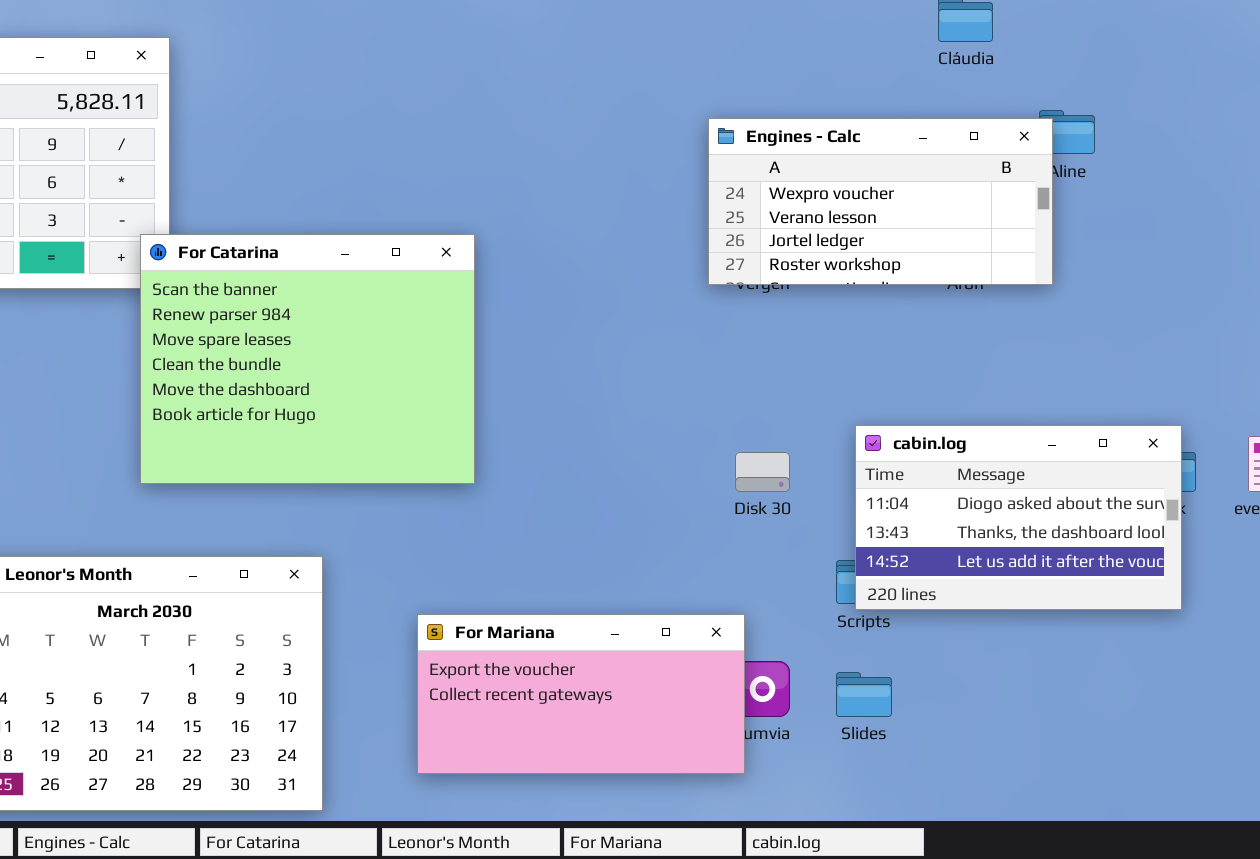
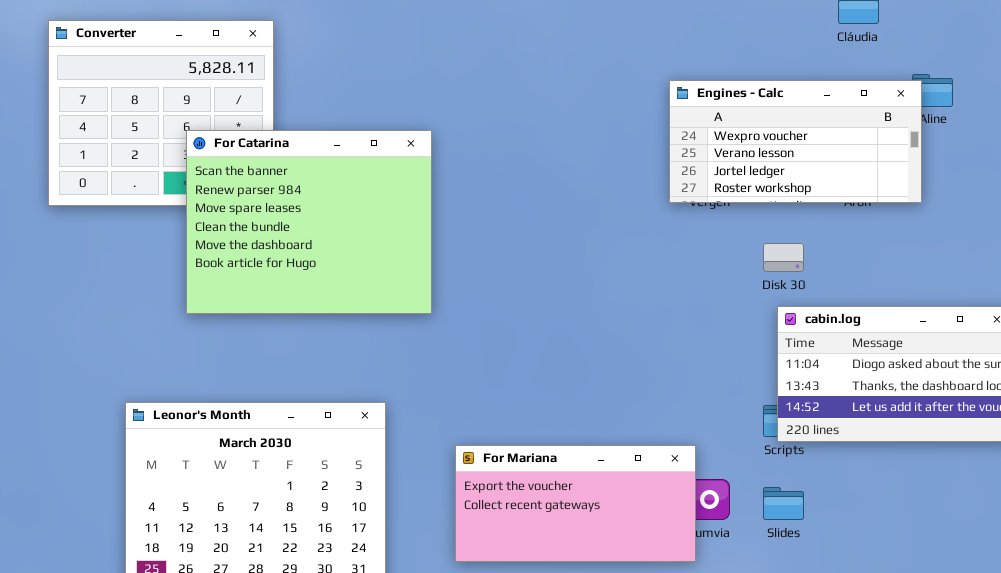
For Catarina: [140,234,475,484] -> [186,130,432,314], moved
Disk 30: [735,452,790,492] -> [763,243,804,272], moved

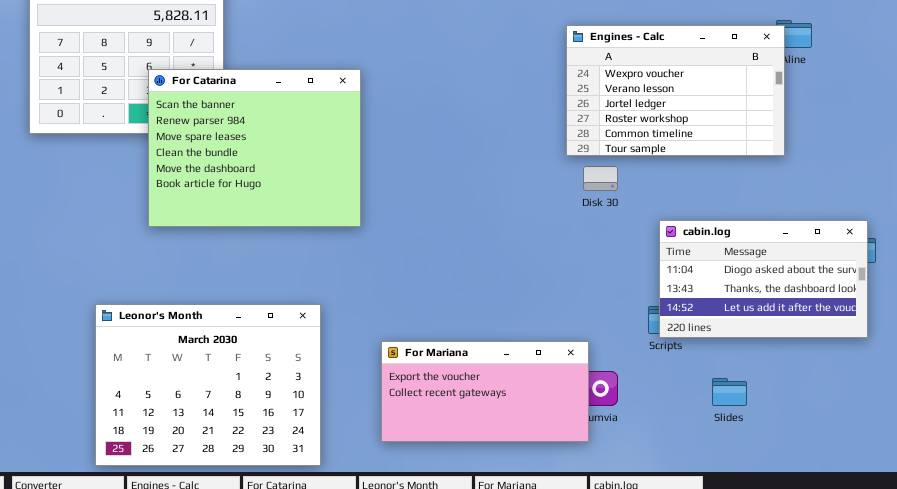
Engines - Calc: [669,80,922,203] -> [566,25,785,156], resized
Disk 30: [763,243,804,272] -> [583,166,618,191], moved
Slides: [763,487,804,520] -> [712,378,747,406], moved

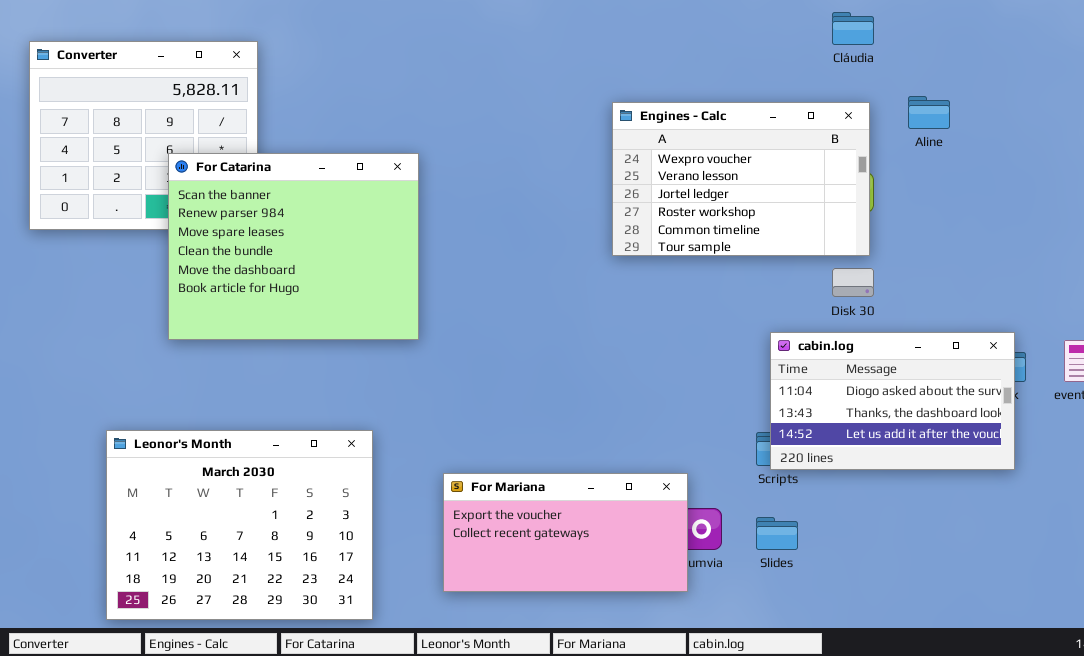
Engines - Calc: [566,25,785,156] -> [612,102,870,256], moved
Disk 30: [583,166,618,191] -> [832,268,874,297], moved
Slides: [712,378,747,406] -> [756,517,798,550], moved

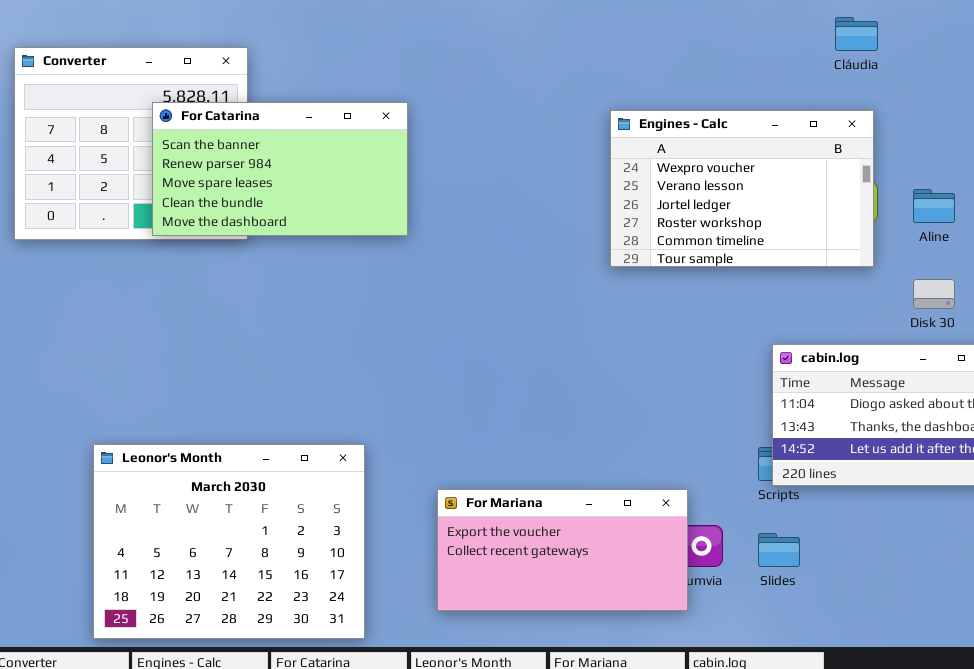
Aline: [908,96,950,129] -> [913,189,955,223], moved
For Catarina: [168,153,419,340] -> [152,102,408,236], moved, resized
Disk 30: [832,268,874,297] -> [913,279,955,309], moved

